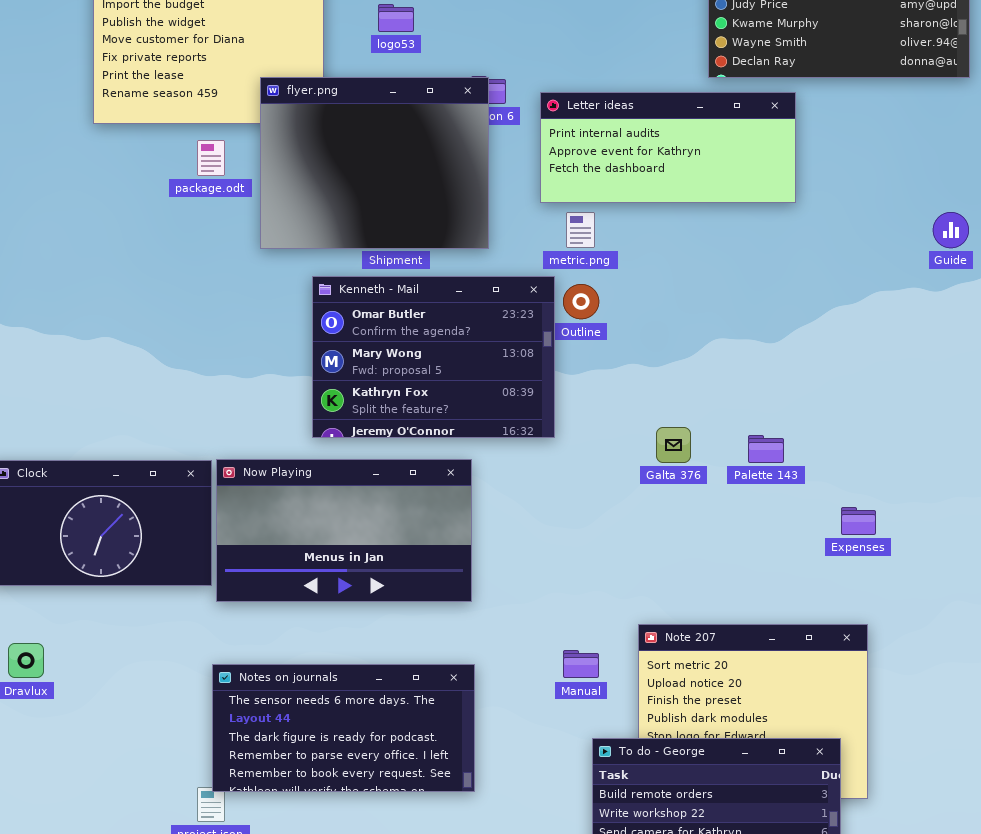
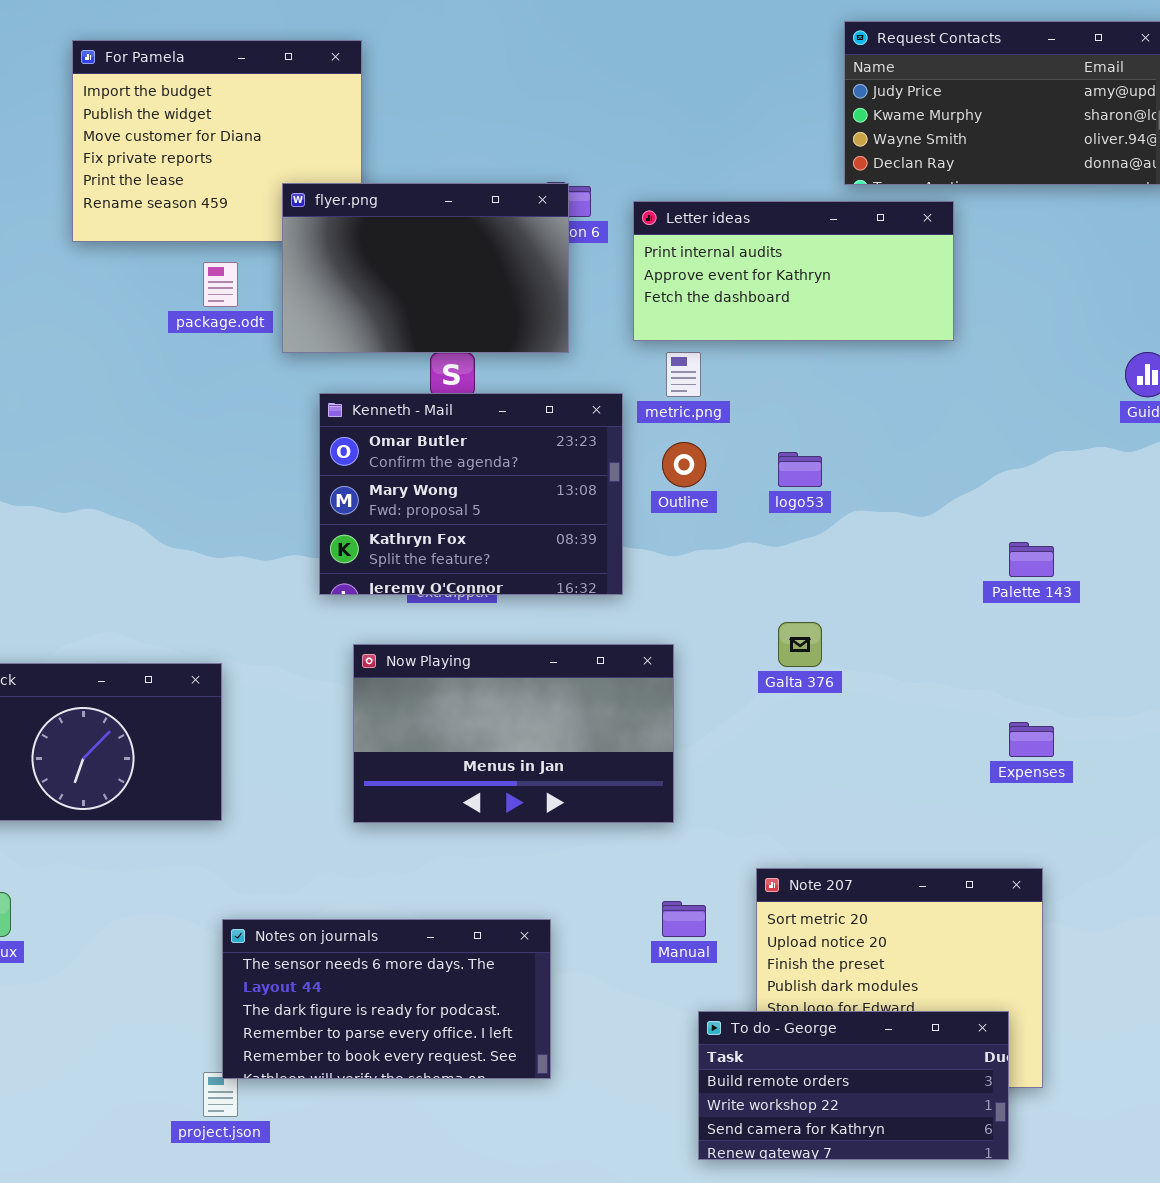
logo53: [378,4,414,32] -> [778,452,822,487], moved
flyer.png: [260,77,489,249] -> [282,183,569,353], resized
Kenneth - Mail: [312,276,555,438] -> [319,393,623,595], moved
Palette 143: [748,435,784,463] -> [1009,542,1054,577], moved
Now Playing: [216,459,472,602] -> [353,644,674,823], moved

